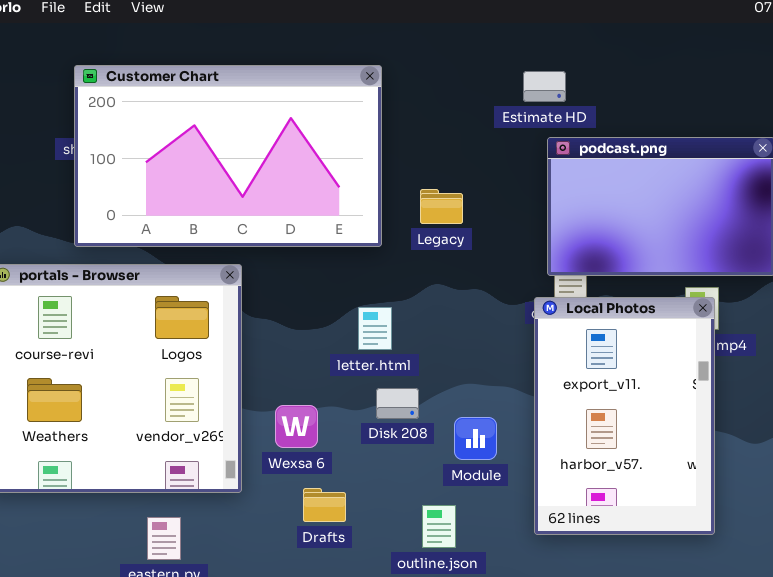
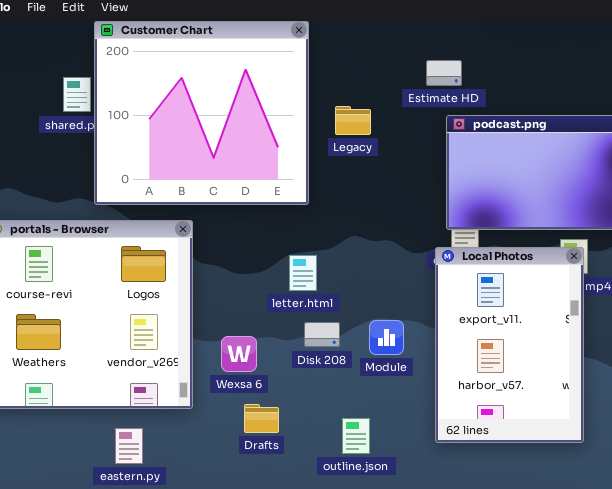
Customer Chart: [74,65,382,247] -> [94,21,309,205], resized
Legacy: [420,189,463,224] -> [335,106,371,135], moved
Module: [454,417,497,460] -> [369,320,404,355], moved

